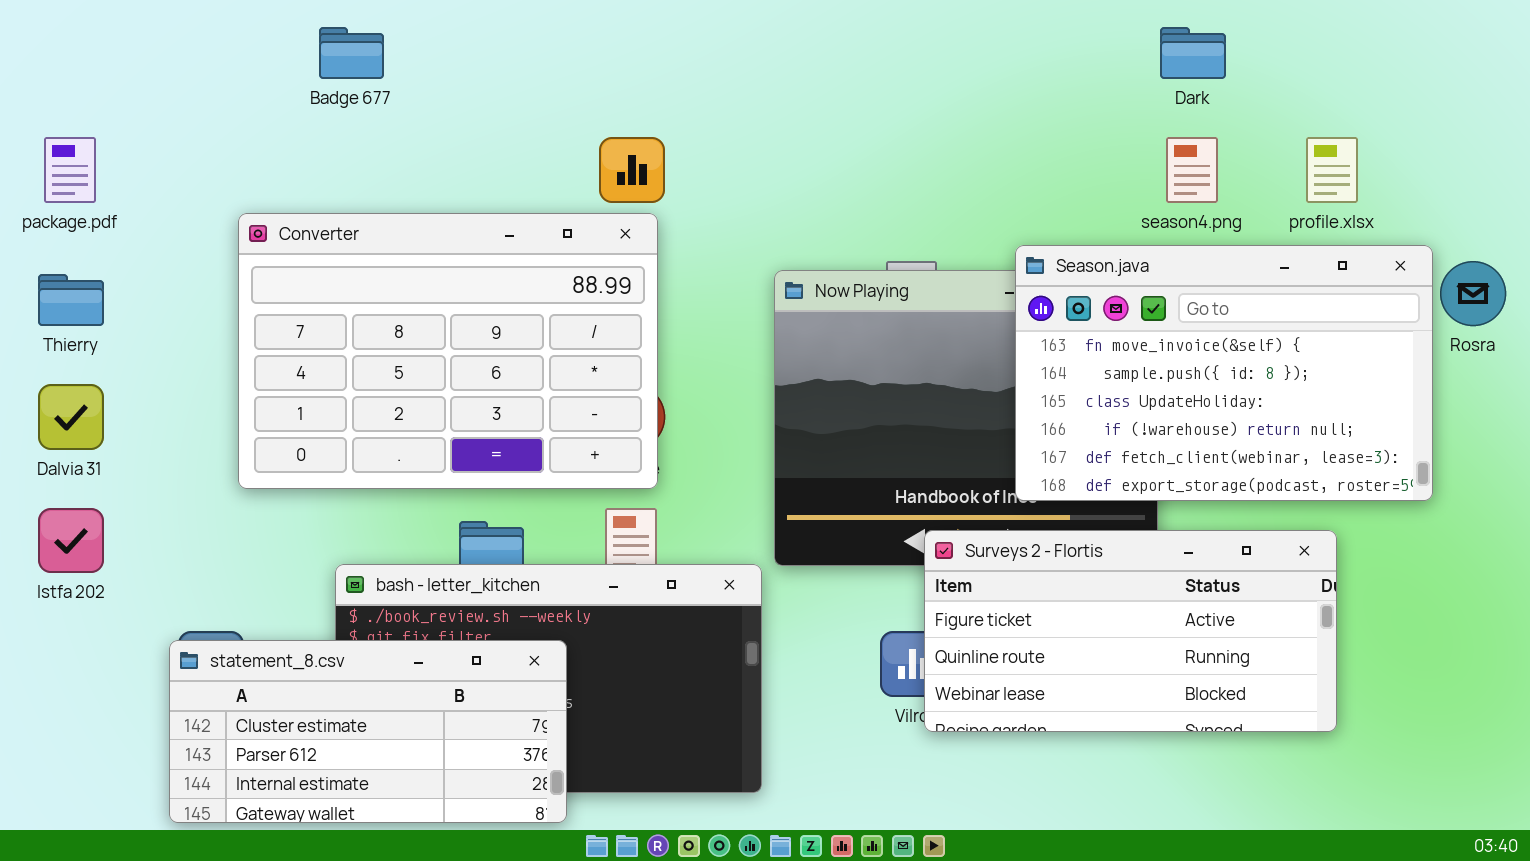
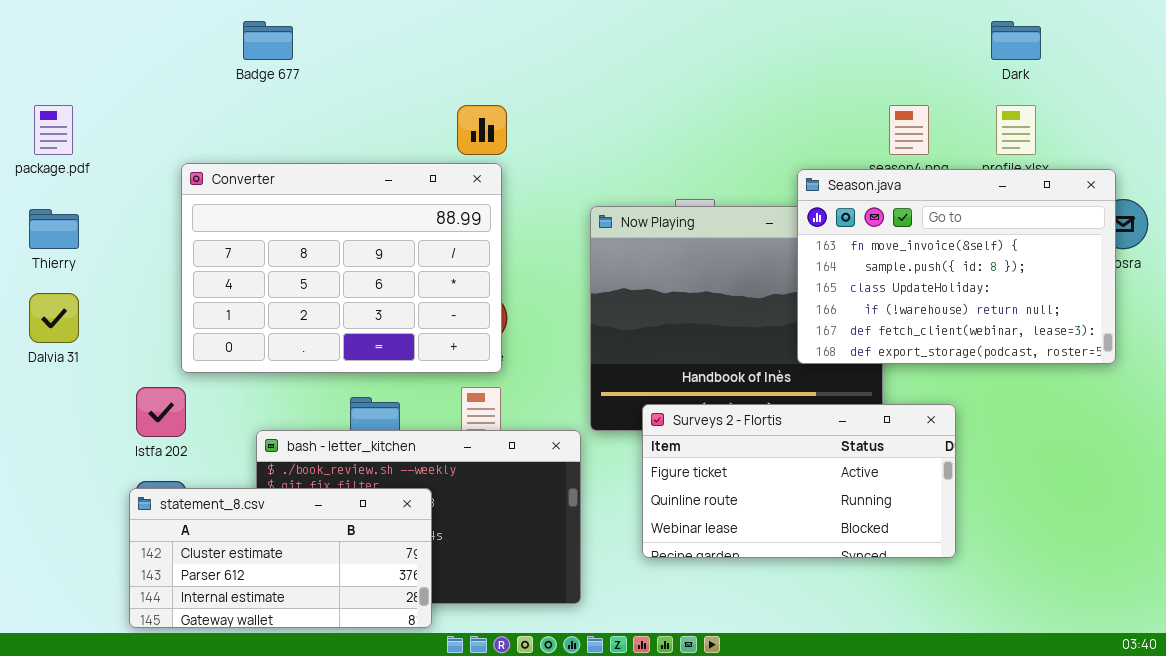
Dark: [1160,27,1226,79] -> [991,21,1041,60], moved
Season.java: [1015,245,1433,501] -> [797,169,1116,364], moved
Istfa 202: [38,508,104,573] -> [136,387,186,437], moved
Surveys 2 - Flortis: [924,530,1337,732] -> [642,404,956,558], moved

